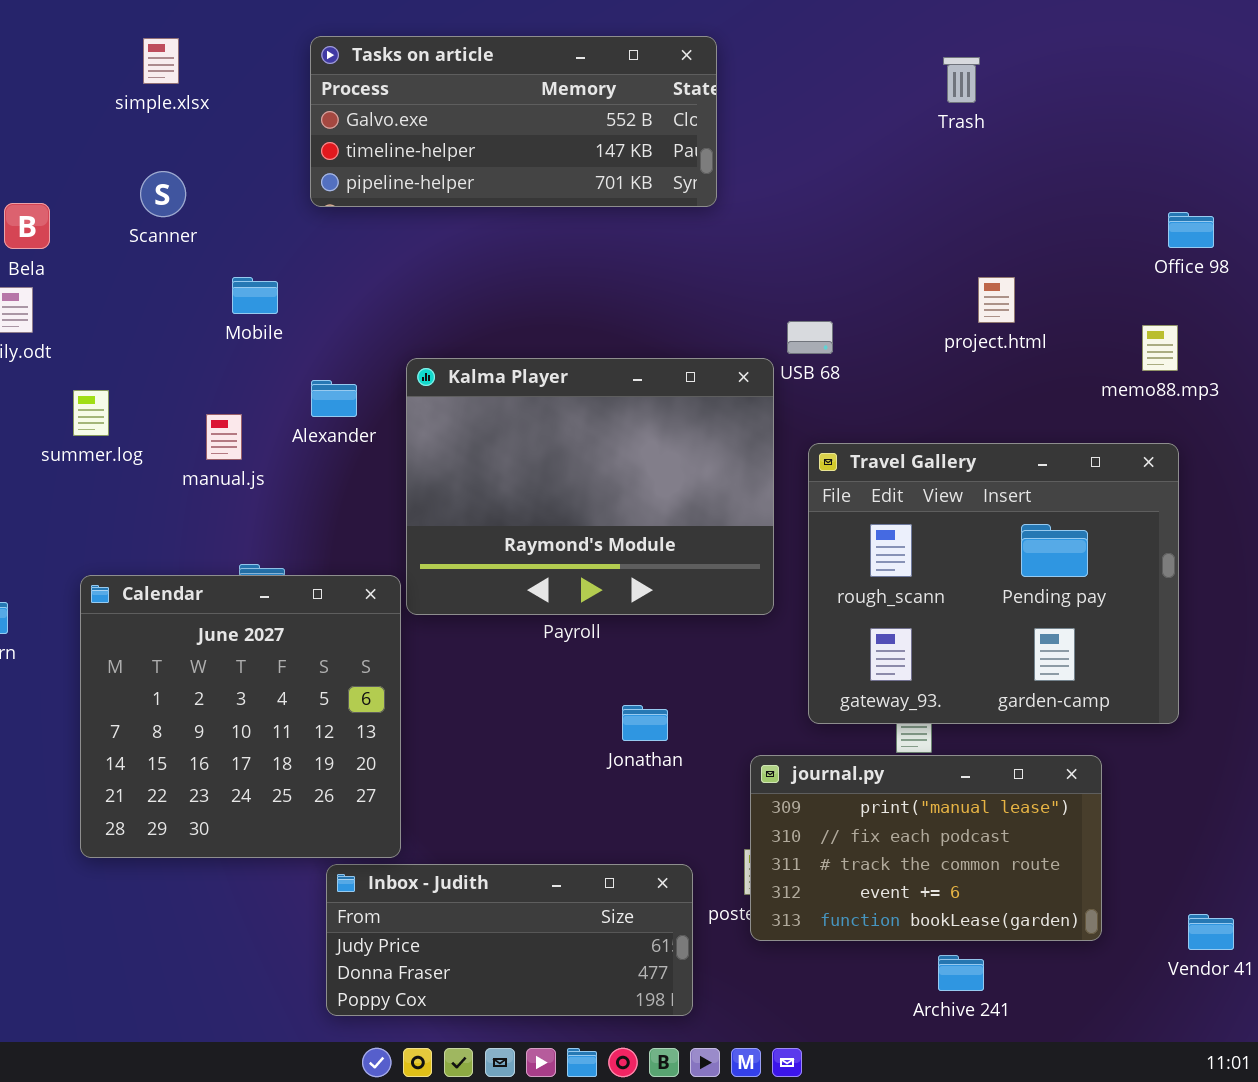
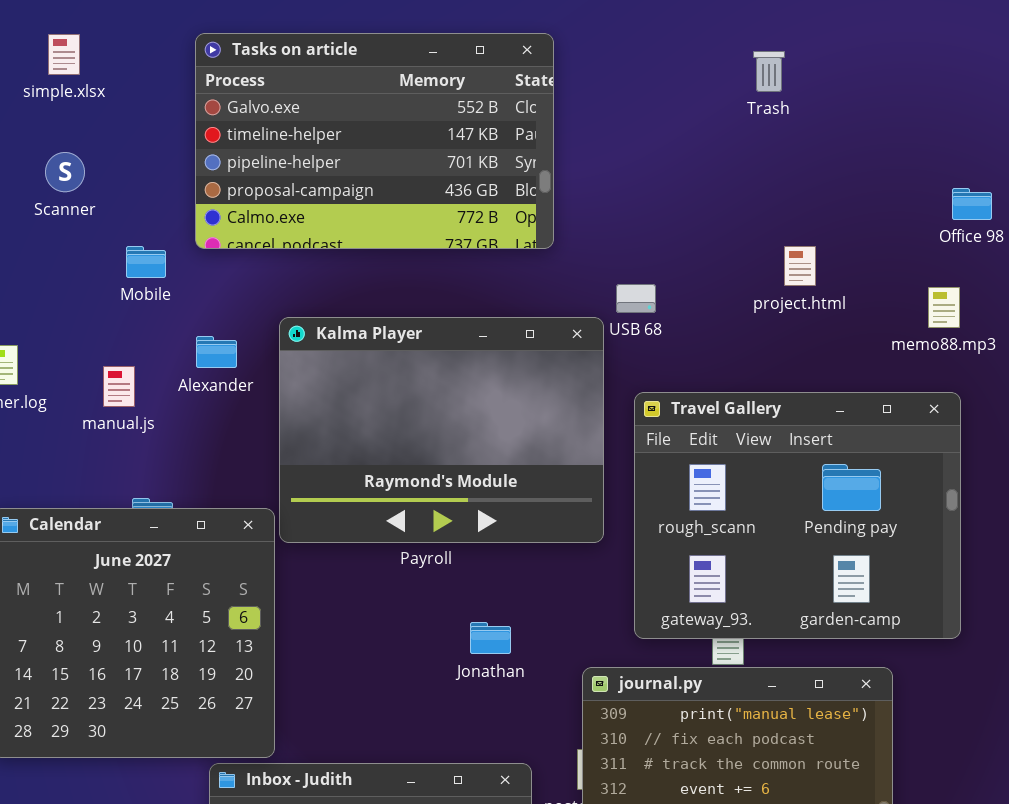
Tasks on article: [310,36,717,207] -> [195,33,554,249], resized

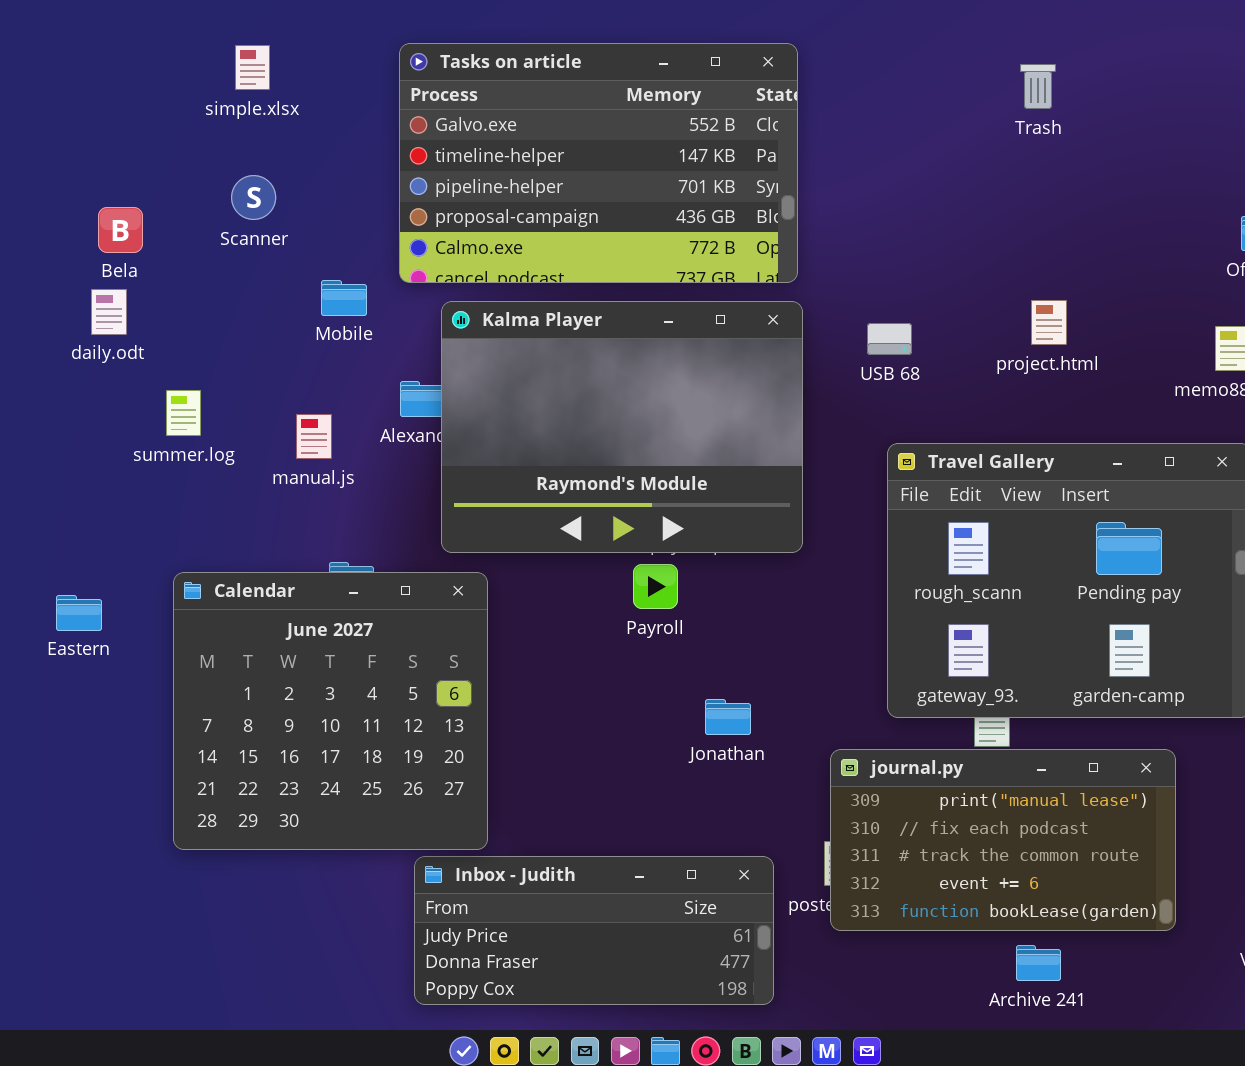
project.html: [784,246,816,286] -> [1031,300,1067,345], moved
Kalma Player: [279,317,604,543] -> [441,301,803,553], moved

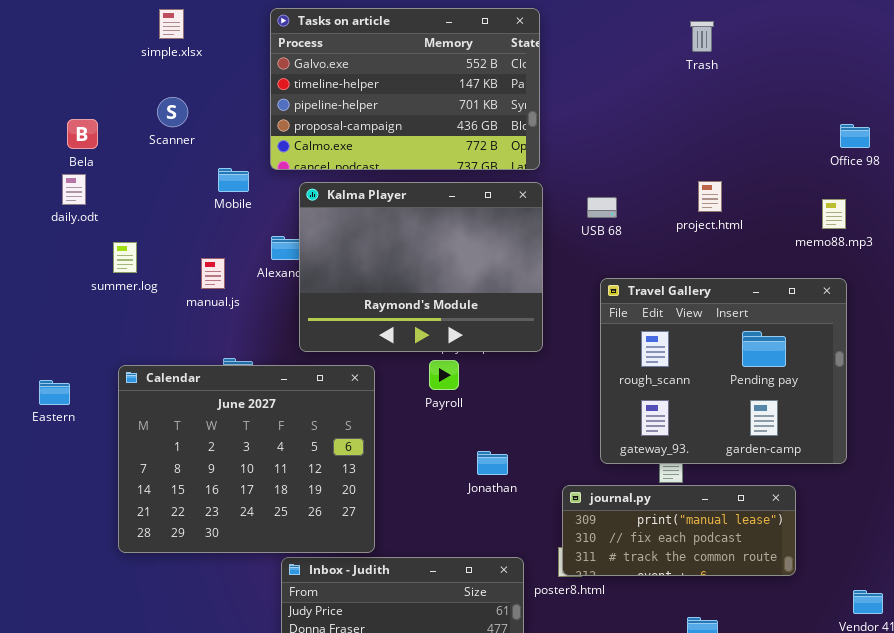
Calendar: [173,572,488,850] -> [118,365,375,553], resized
journal.py: [830,749,1176,931] -> [562,485,796,576], resized

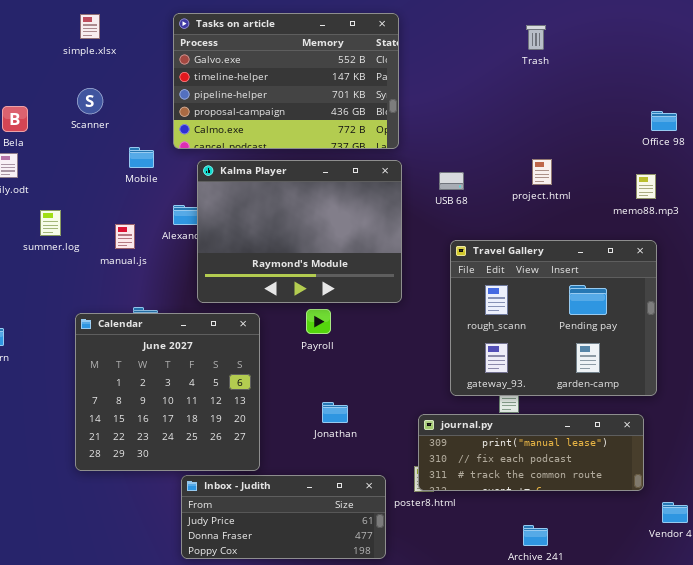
Calendar: [118,365,375,553] -> [75,313,260,471], resized
Jonathan: [477,451,508,475] -> [322,402,348,423], moved
journal.py: [562,485,796,576] -> [418,414,644,491], resized

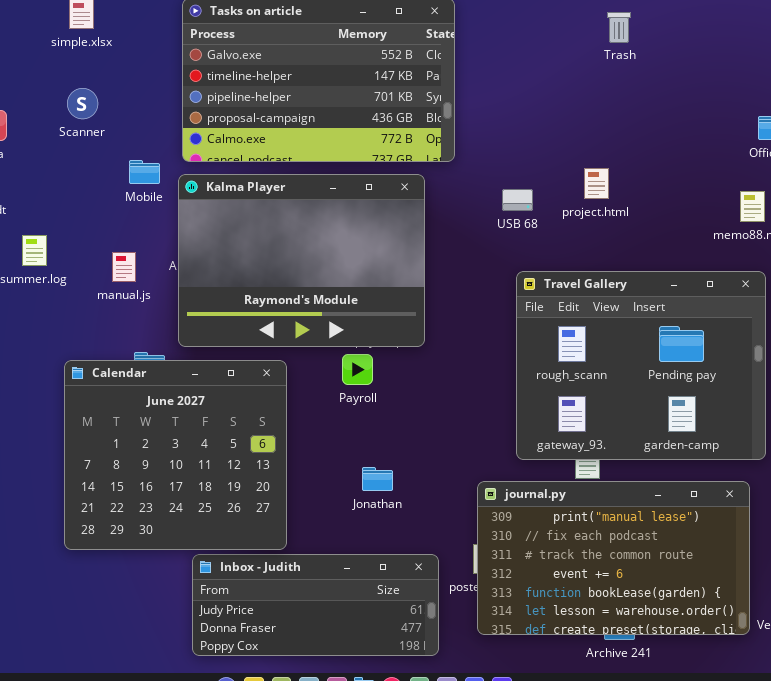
project.html: [532,159,552,185] -> [584,168,609,199], moved
Kalma Player: [197,160,402,303] -> [178,174,425,347], moved
journal.py: [418,414,644,491] -> [477,481,750,635], resized

